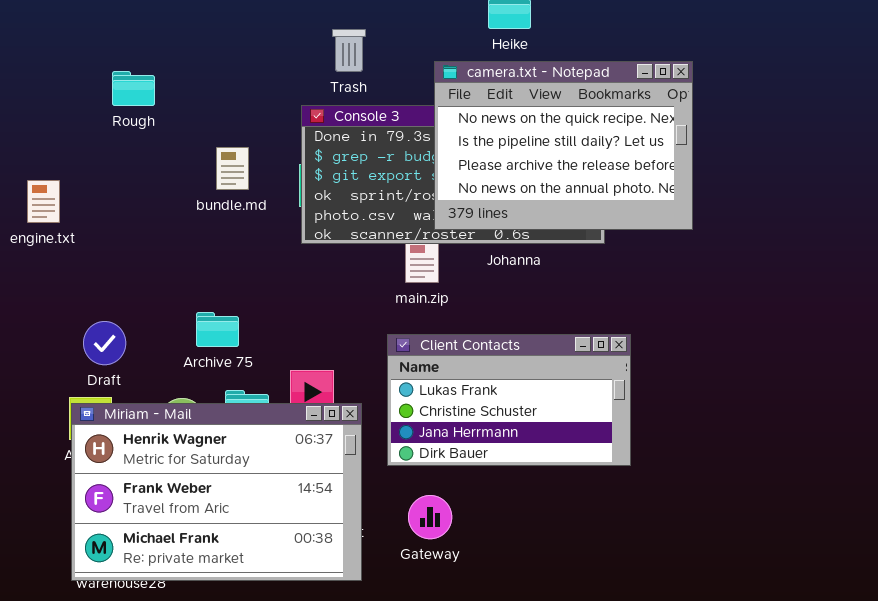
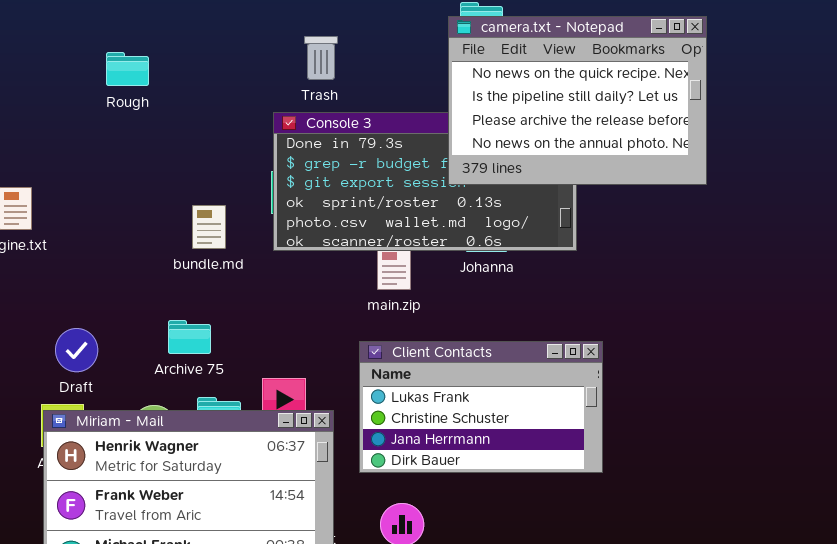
camera.txt - Notepad: [434,61,693,230] -> [448,16,707,185], moved
Rough: [112,71,155,106] -> [106,52,149,86], moved
bundle.md: [216,147,249,190] -> [192,205,226,249], moved

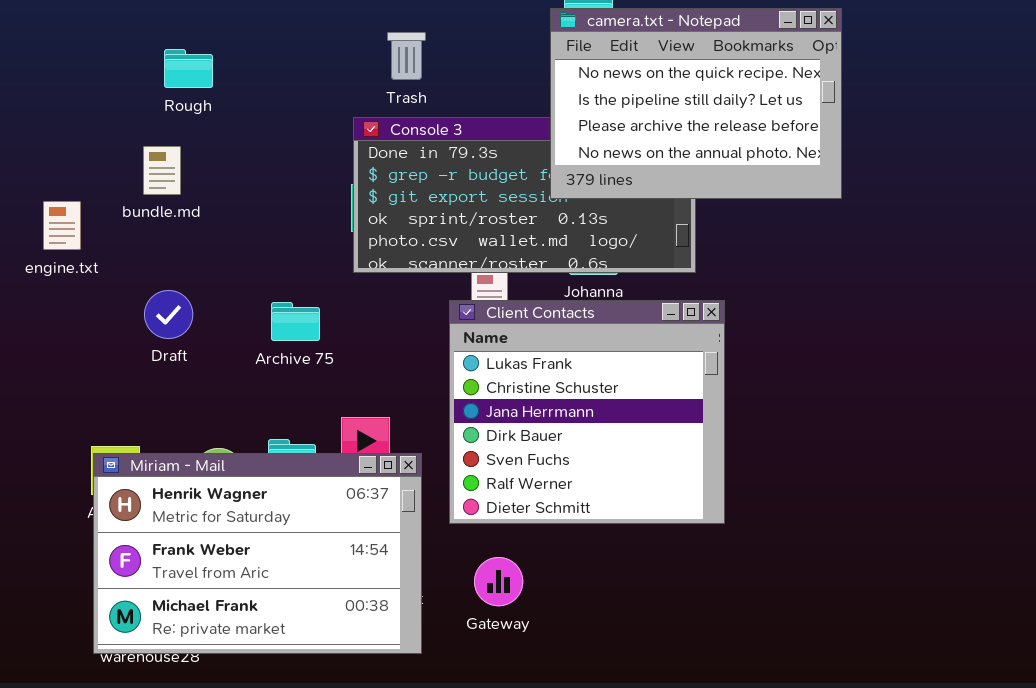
bundle.md: [192,205,226,249] -> [143,146,181,195], moved
Archive 75: [168,320,211,354] -> [271,302,320,341], moved
Draft: [55,328,98,372] -> [144,290,193,339], moved
Client Contacts: [359,341,603,473] -> [449,300,725,524], resized

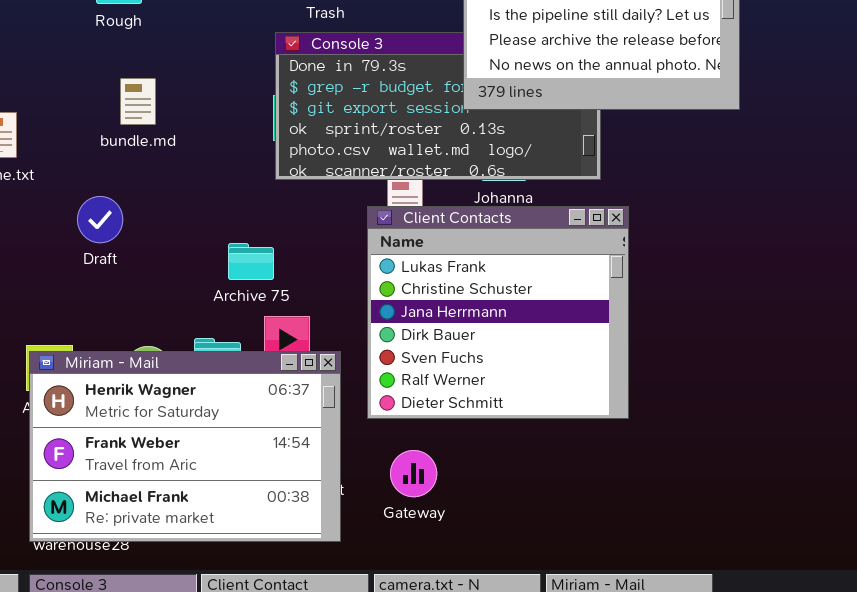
bundle.md: [143,146,181,195] -> [120,78,156,125], moved
Archive 75: [271,302,320,341] -> [228,243,274,280], moved

